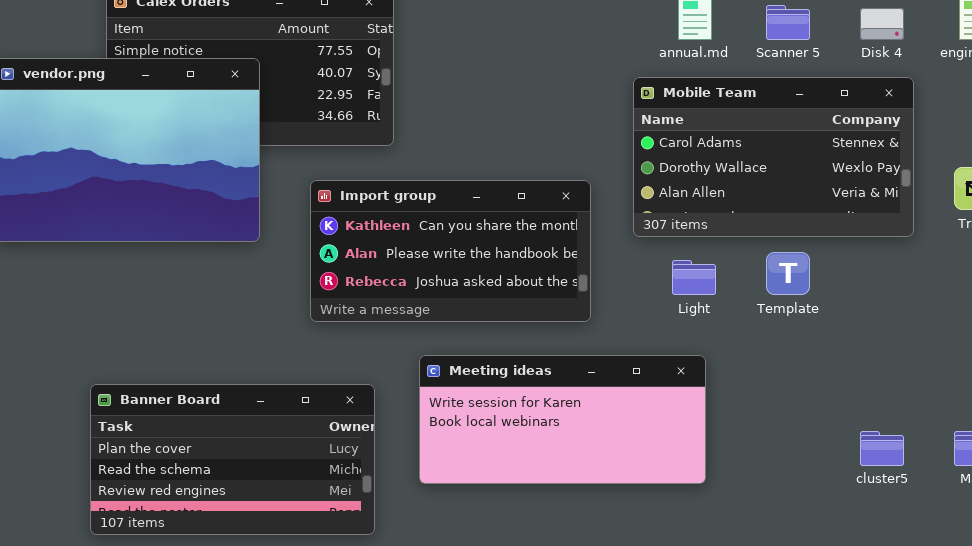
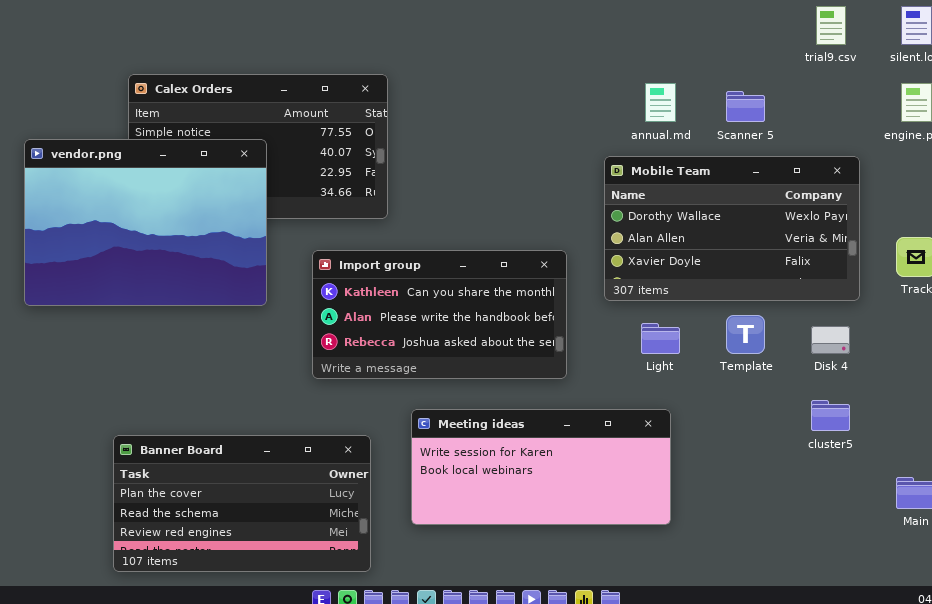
Disk 4: [860,8,904,40] -> [811,326,850,354], moved
Mobile Team: [633,77,914,237] -> [604,156,860,301], scrolled down 1 row
cluster5: [860,431,904,466] -> [811,400,850,431], moved

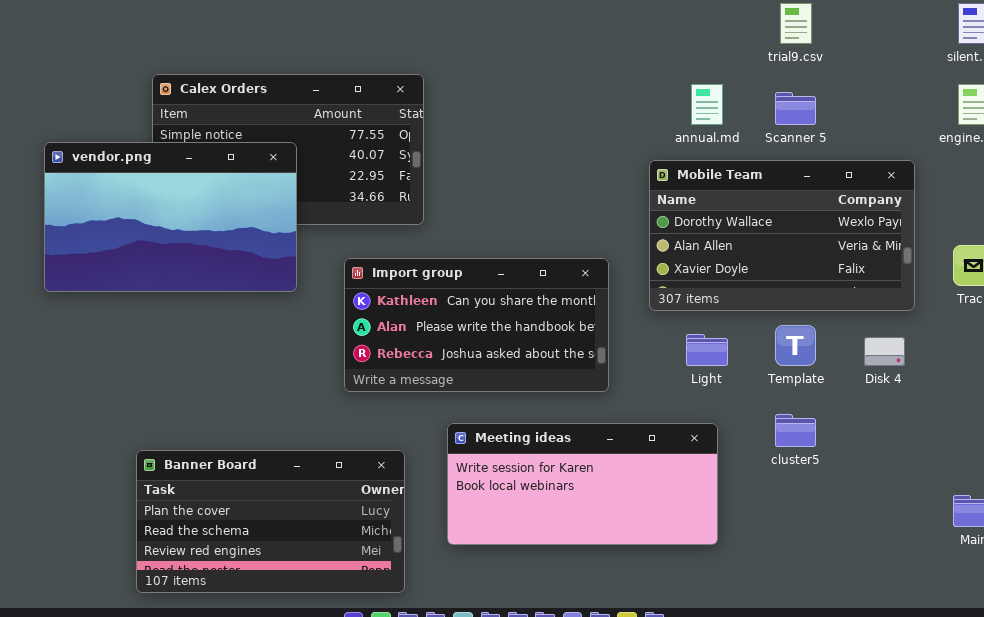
trial9.csv: [816,6,846,45] -> [780,3,812,44], moved
vendor.png: [24,139,267,306] -> [44,142,297,292], resized
cluster5: [811,400,850,431] -> [775,414,816,447], moved

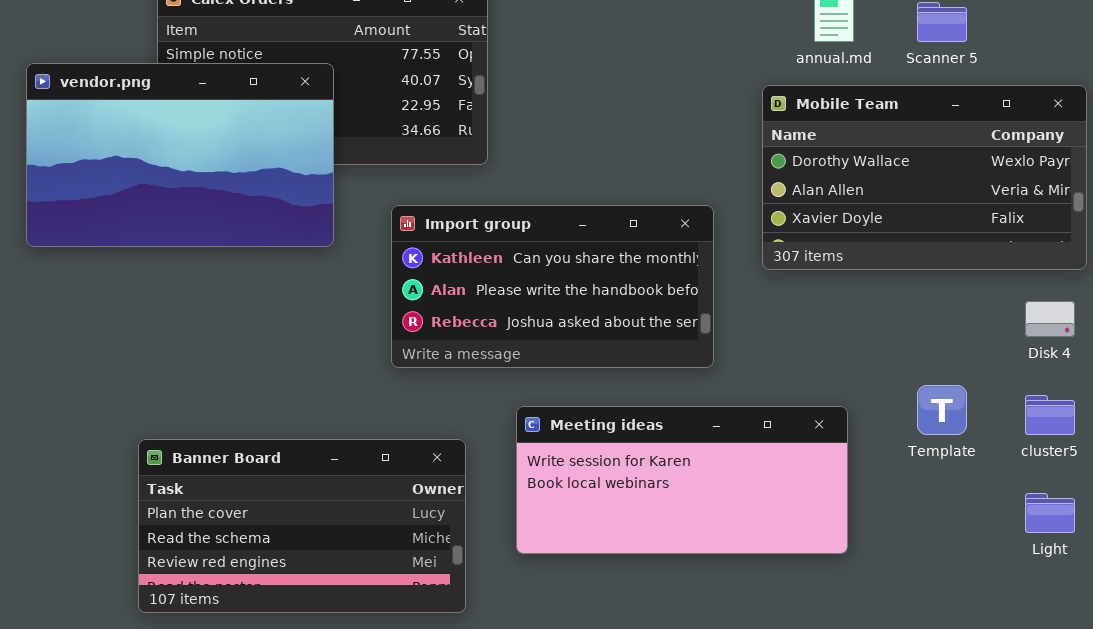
Template: [775,325,816,366] -> [917,385,967,435], moved
Light: [686,334,728,366] -> [1025,493,1075,533], moved
cluster5: [775,414,816,447] -> [1025,395,1075,435], moved

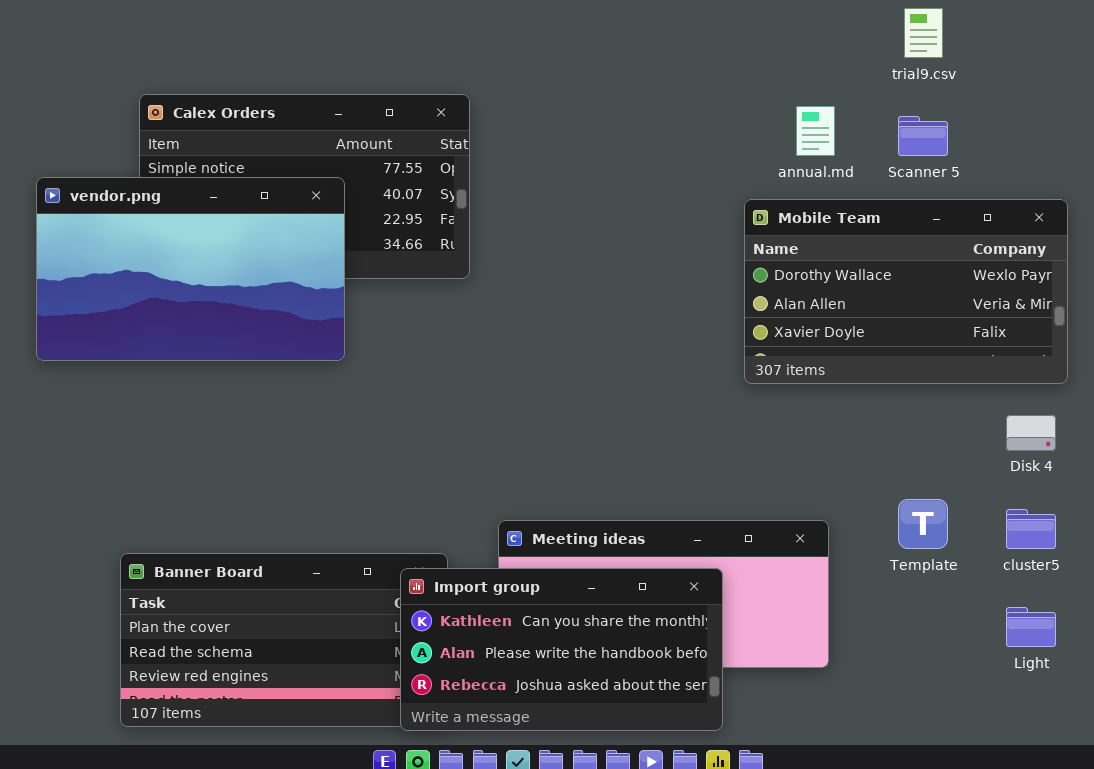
vendor.png: [26,63,334,247] -> [36,177,345,361], moved
Import group: [391,205,714,368] -> [400,568,723,731], moved

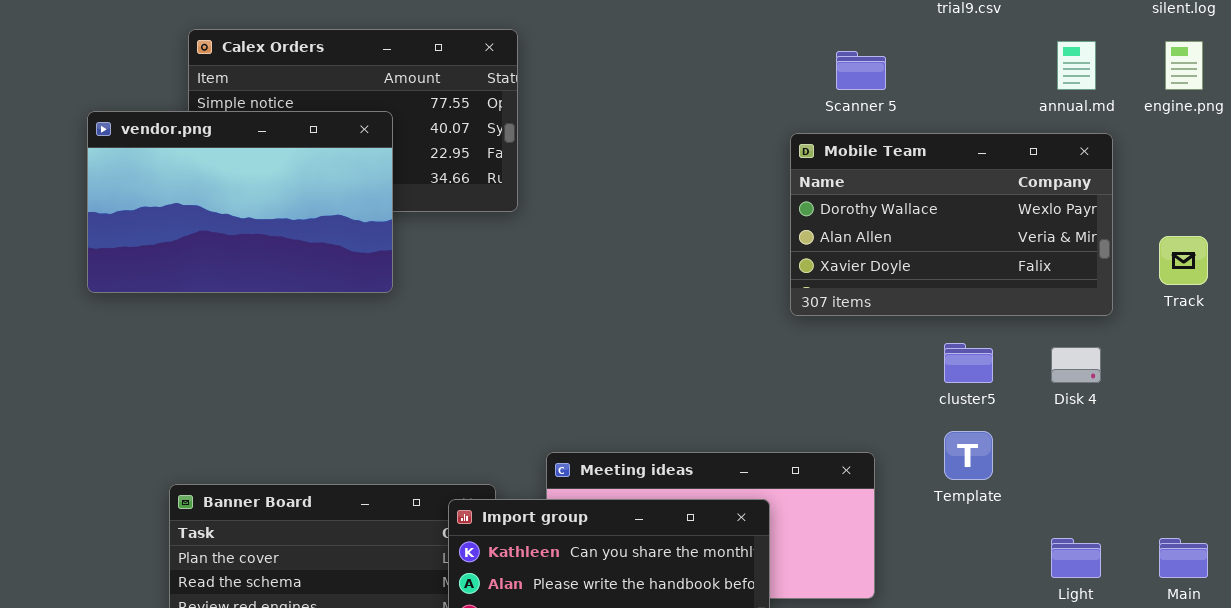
annual.md: [796,106,835,156] -> [1057,41,1096,90], moved
Scanner 5: [898,116,948,156] -> [836,51,886,90], moved
cluster5: [1006,509,1056,549] -> [944,343,993,383], moved

